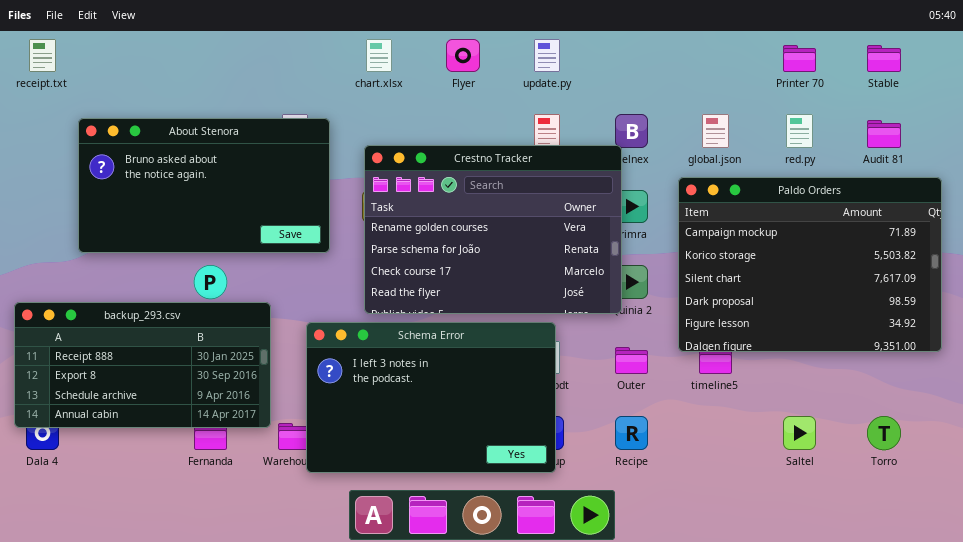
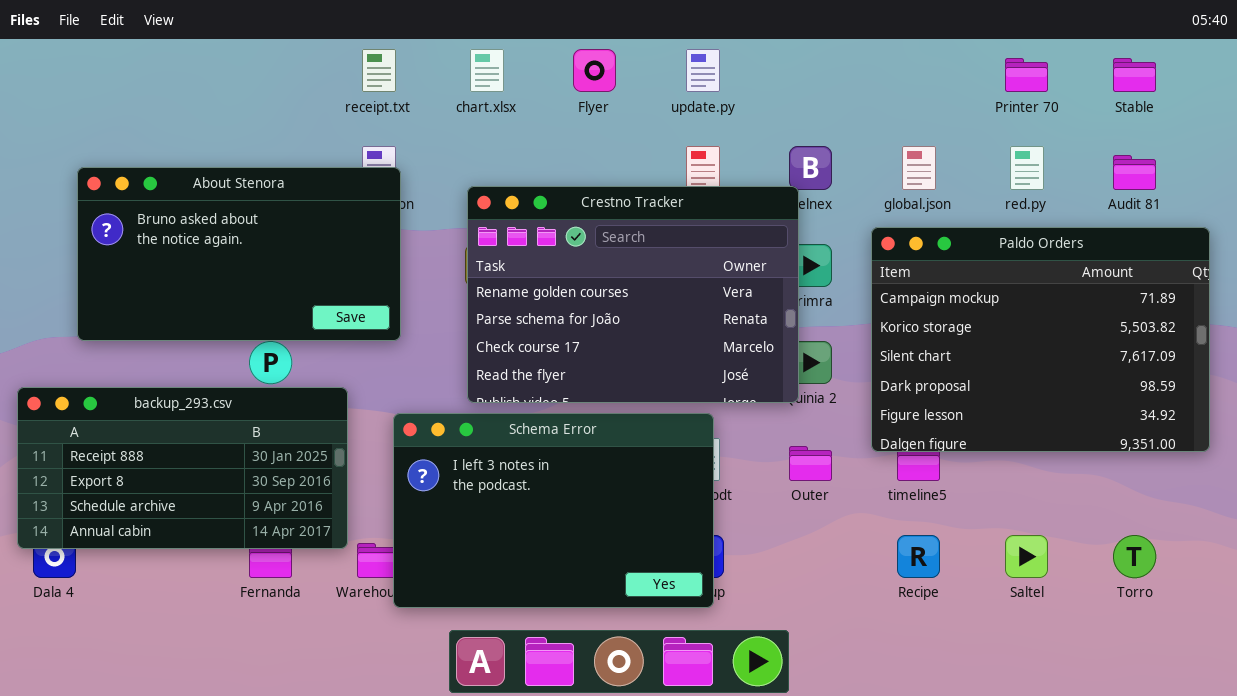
receipt.txt: [29,39,56,72] -> [362,49,396,92], moved
About Stenora: [78,118,330,253] -> [77,167,401,341], moved
Recipe: [615,416,648,450] -> [897,535,940,578], moved

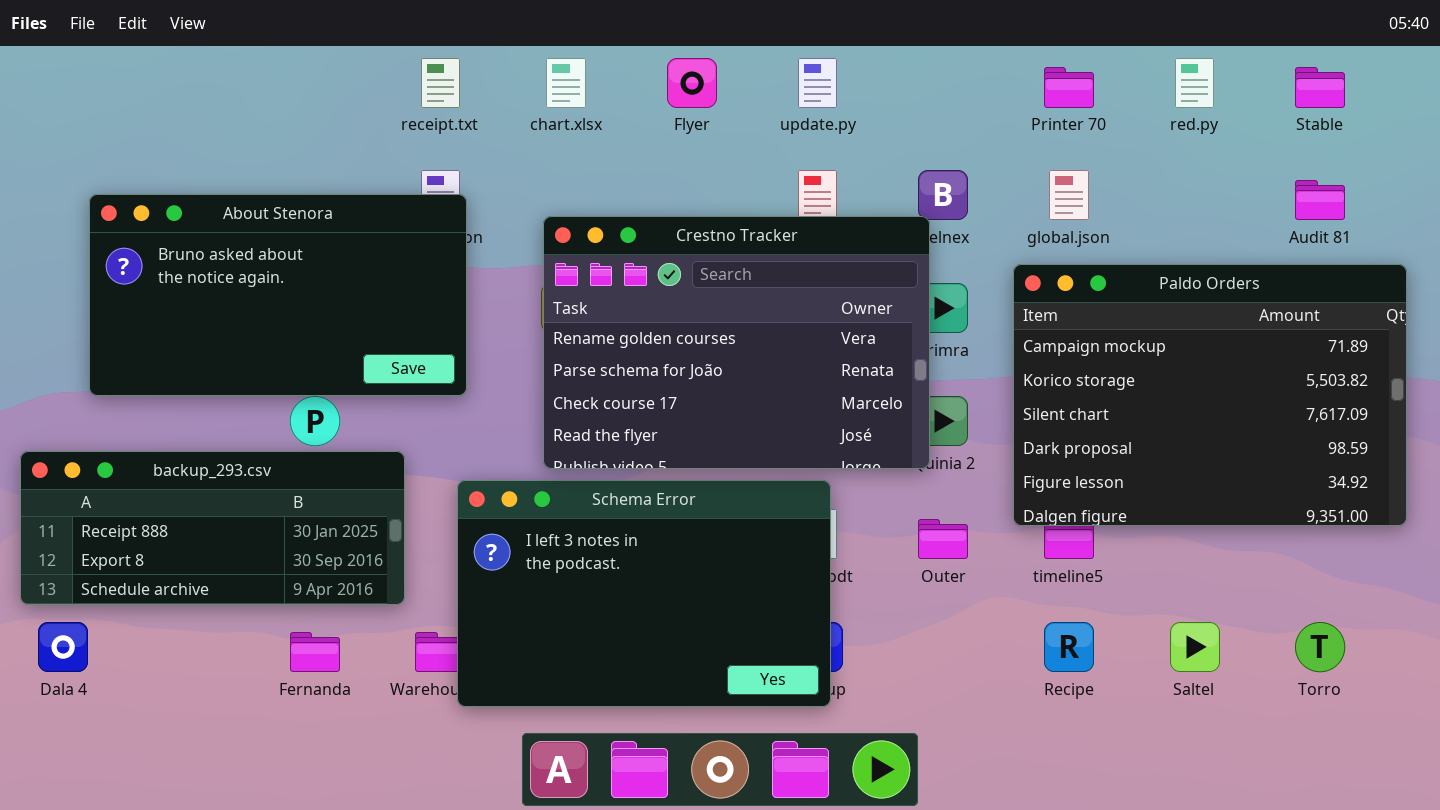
Printer 70: [1005,58,1048,92] -> [1044,67,1094,108], moved
red.py: [1010,146,1044,190] -> [1175,58,1214,108], moved
backup_293.csv: [17,387,348,549] -> [20,451,405,605], resized

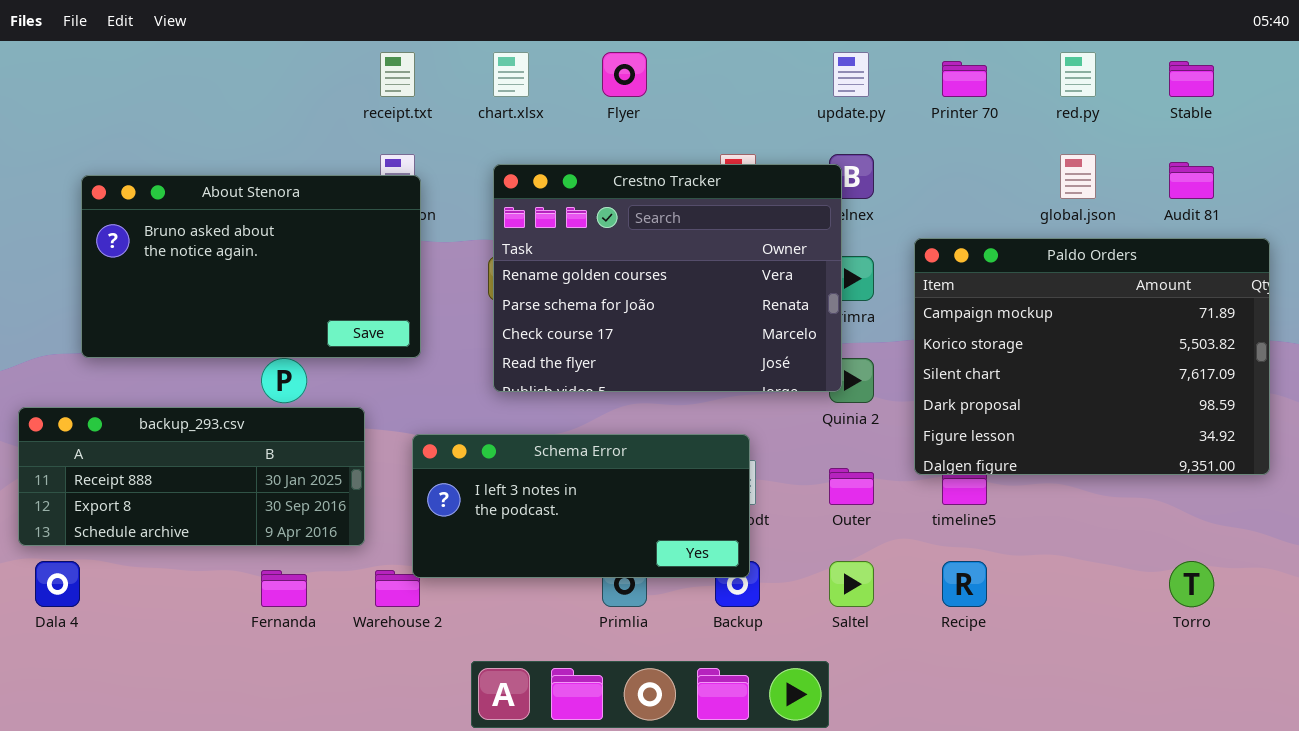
update.py: [798,58,837,108] -> [833,52,869,97], moved
global.json: [1049,170,1089,220] -> [1060,154,1096,199], moved
Crestno Tracker: [543,216,930,469] -> [493,164,842,392], moved
Schema Error: [457,480,831,707] -> [412,434,750,578], resized
Saltel: [1170,622,1220,672] -> [829,561,874,607], moved

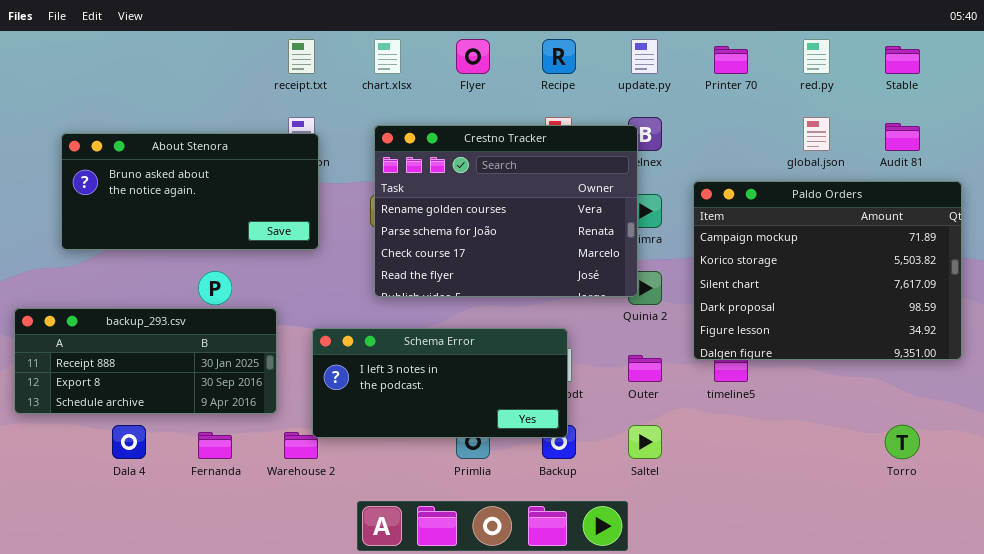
About Stenora: [81,175,421,358] -> [61,133,319,250], resized
Dala 4: [35,561,80,607] -> [112,425,146,459], moved
Recipe: [942,561,987,607] -> [542,39,576,74], moved

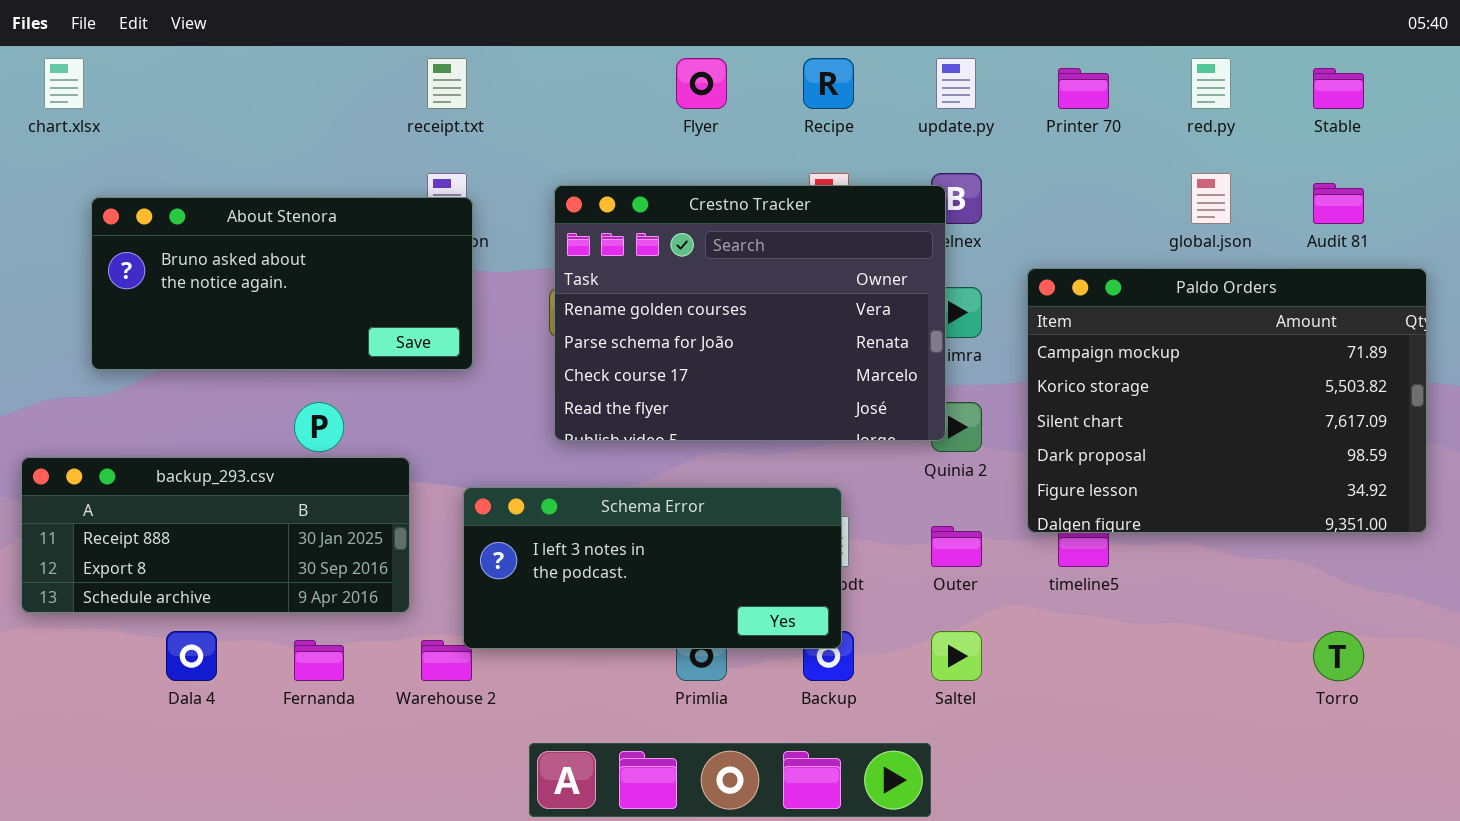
chart.xlsx: [374,39,401,74] -> [44,58,84,109], moved

